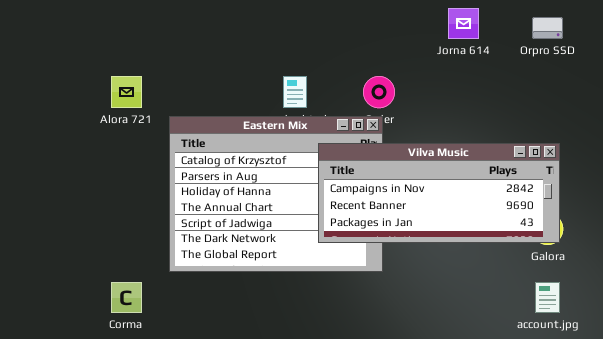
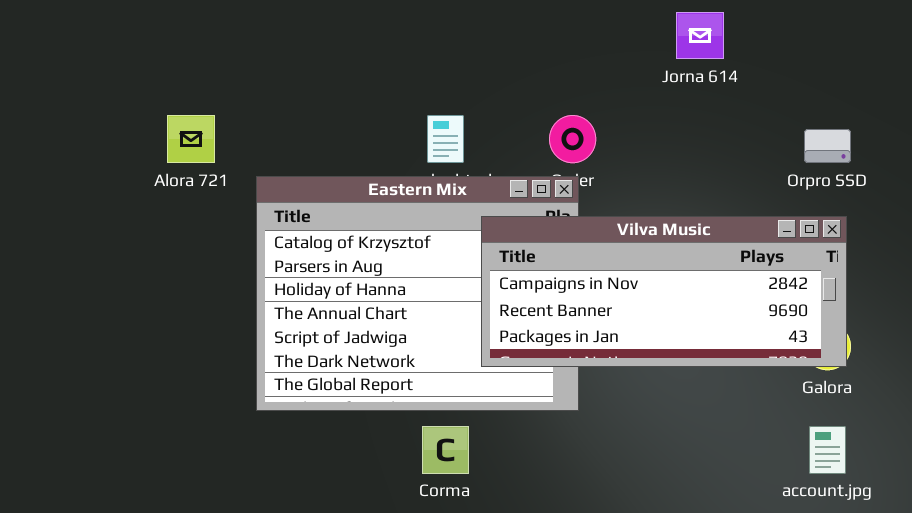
Orpro SSD: [532,17,563,39] -> [804,129,851,163], moved
Corma: [111,282,142,313] -> [422,426,469,474], moved

